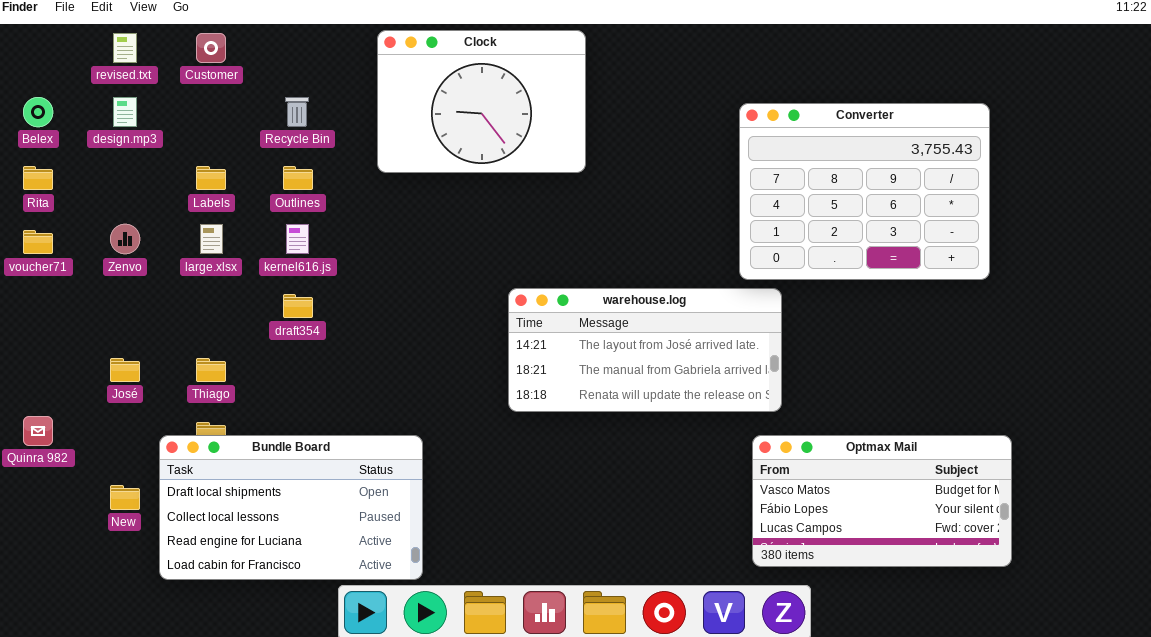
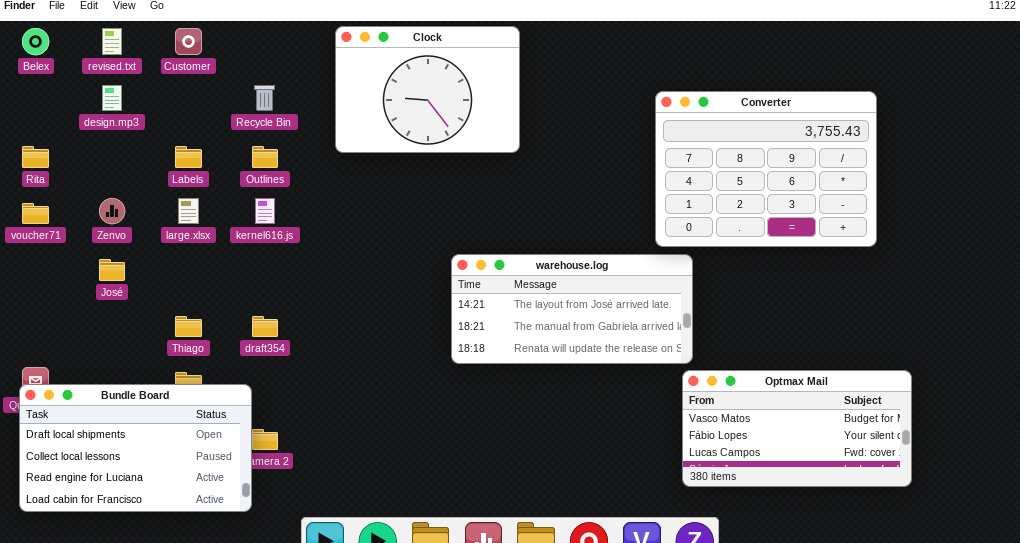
Belex: [23,97,53,127] -> [22,28,49,55], moved
draft354: [283,294,313,318] -> [252,316,278,337], moved
José: [110,358,140,382] -> [99,259,125,281], moved
Optmax Mail: [752,435,1012,567] -> [682,370,912,487], moved
Bundle Board: [159,435,423,580] -> [19,384,252,512], moved

